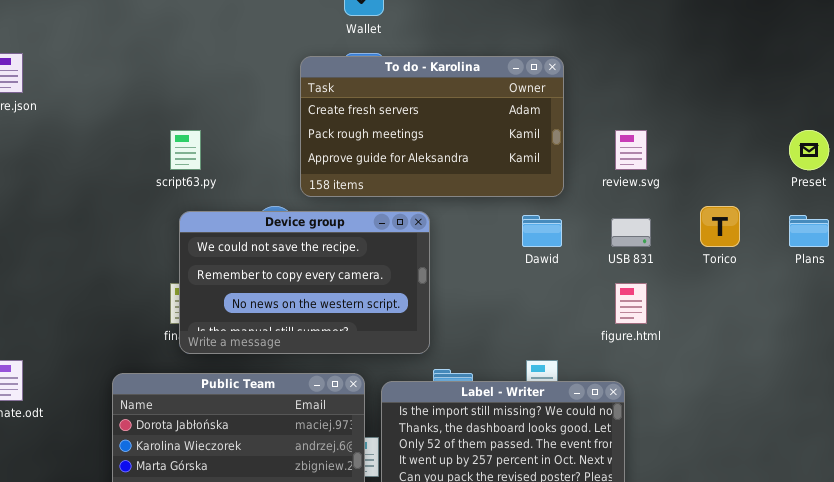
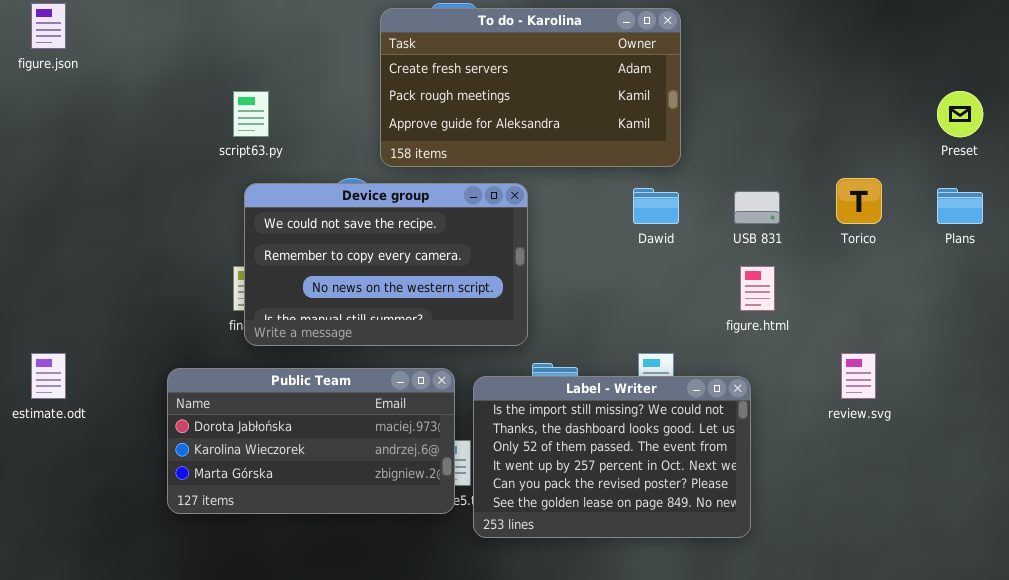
review.svg: [615,130,647,170] -> [841,353,876,399], moved

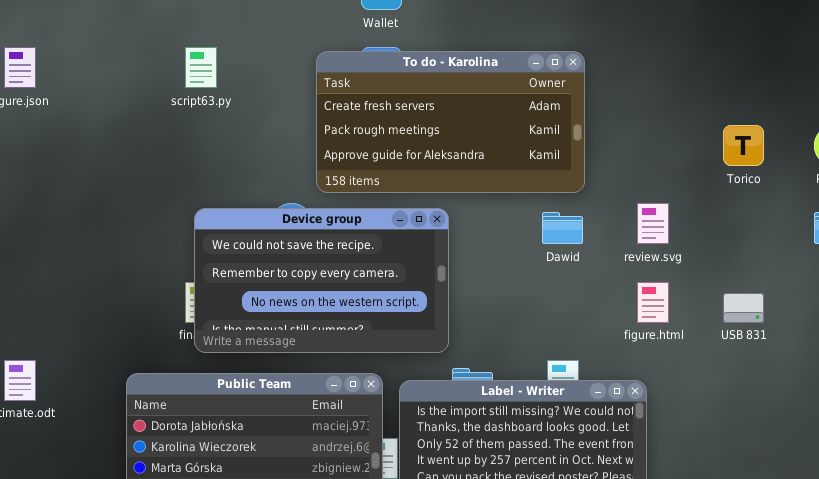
script63.py: [233,91,269,137] -> [185,47,217,88], moved
Torico: [836,178,882,224] -> [723,125,764,166], moved
USB 831: [734,191,780,224] -> [723,293,764,323], moved
review.svg: [841,353,876,399] -> [637,203,669,244], moved

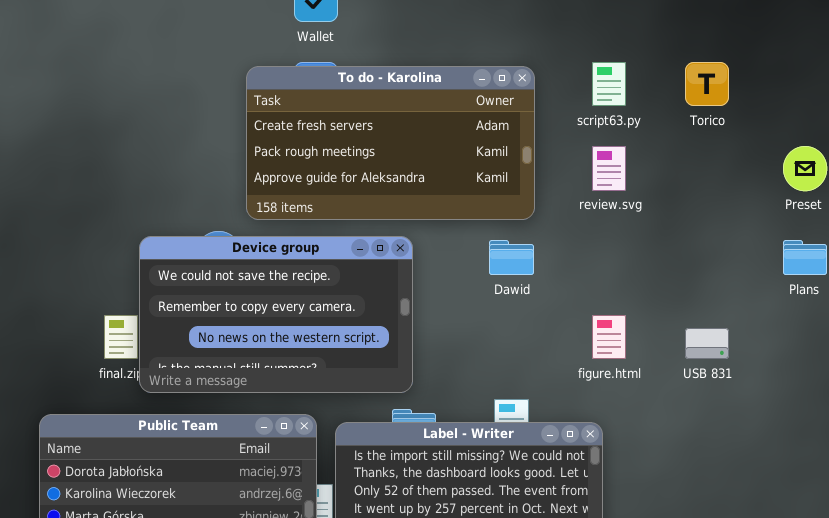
script63.py: [185,47,217,88] -> [592,62,626,106], moved
Torico: [723,125,764,166] -> [685,62,729,106], moved
review.svg: [637,203,669,244] -> [592,146,626,191], moved
Device group: [194,208,449,353] -> [139,236,413,393], moved

